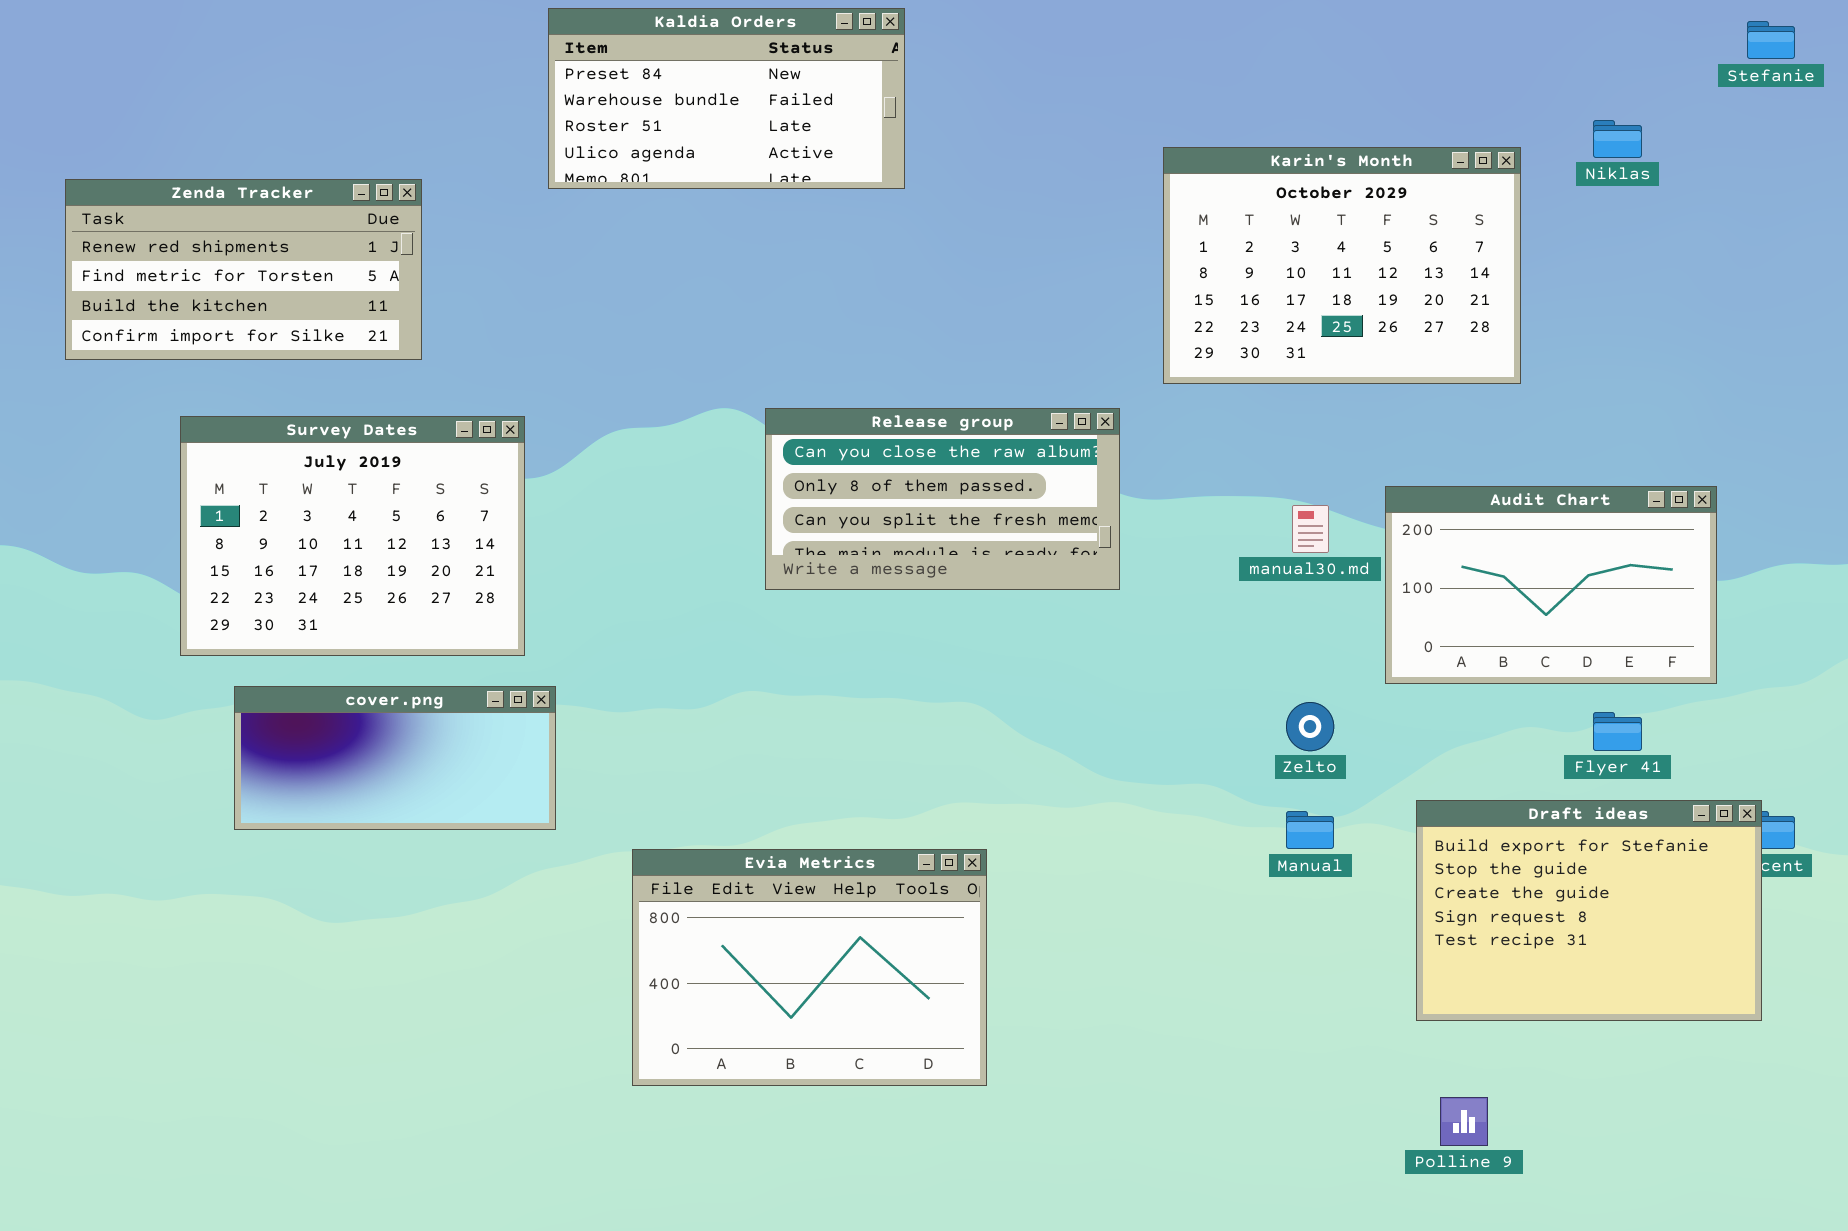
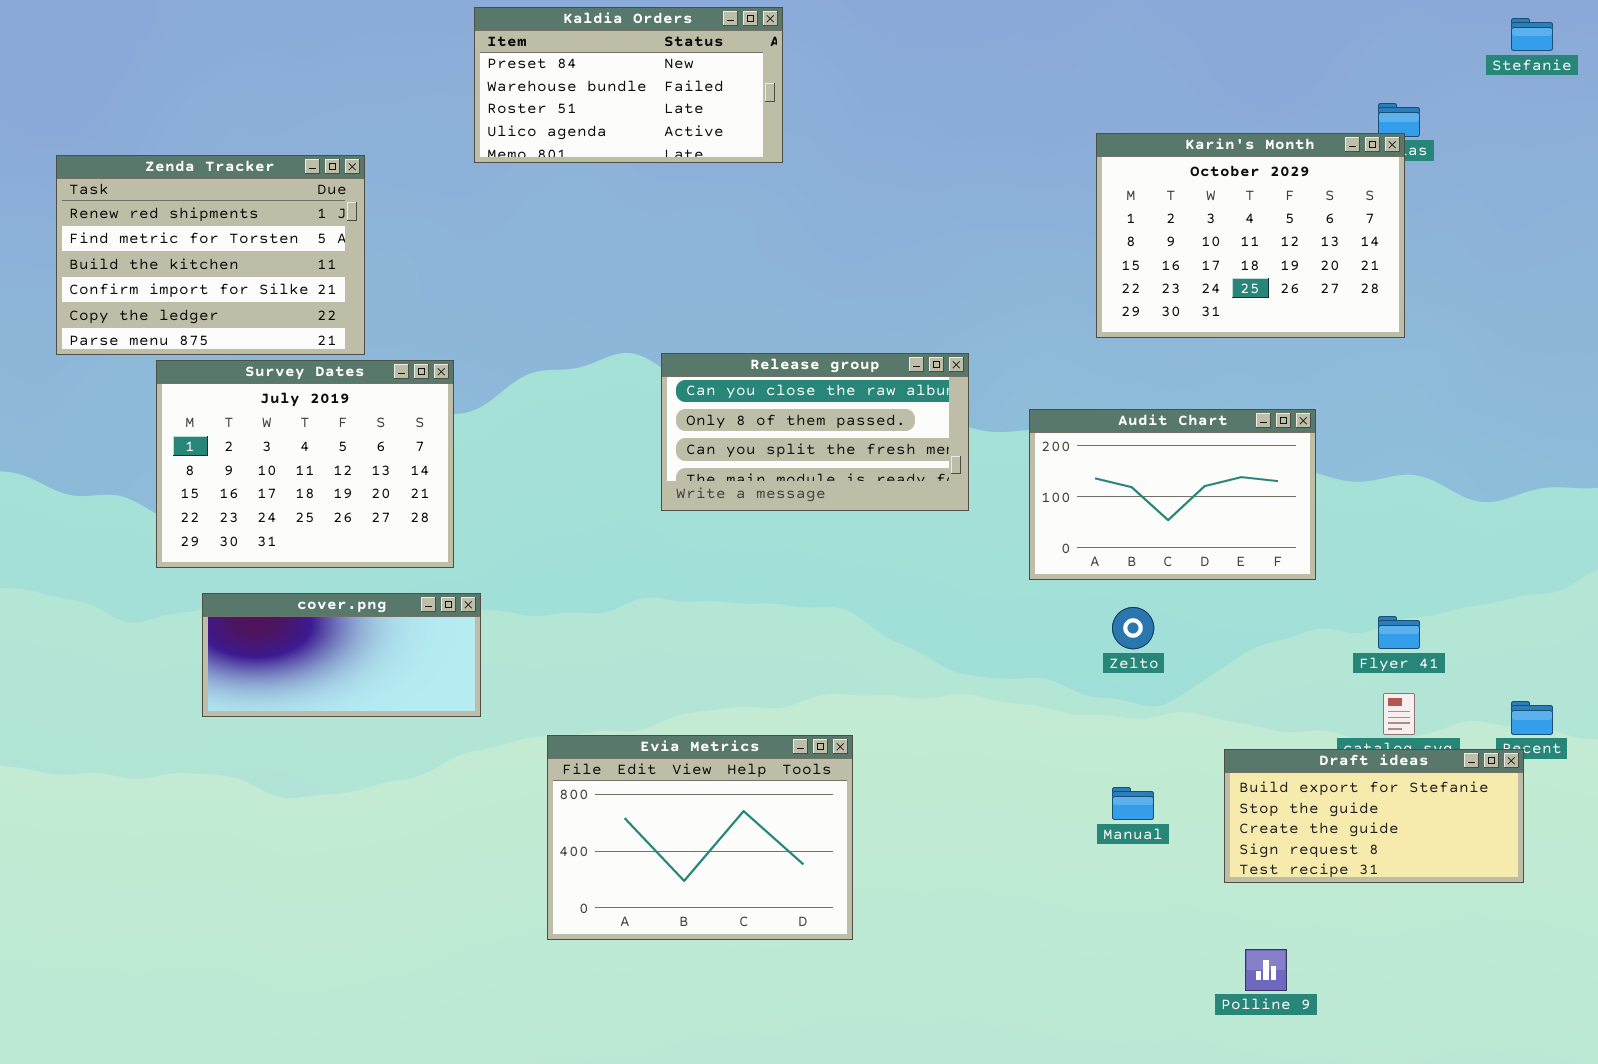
Karin's Month: [1163,147,1521,384] -> [1096,133,1405,338], moved
Zenda Tracker: [65,179,422,360] -> [56,155,365,355], resized
Audit Chart: [1385,486,1717,684] -> [1029,409,1316,580], moved
Draft ideas: [1416,800,1762,1021] -> [1224,749,1524,883], resized
Manual: [1286,811,1334,849] -> [1112,787,1154,820], moved

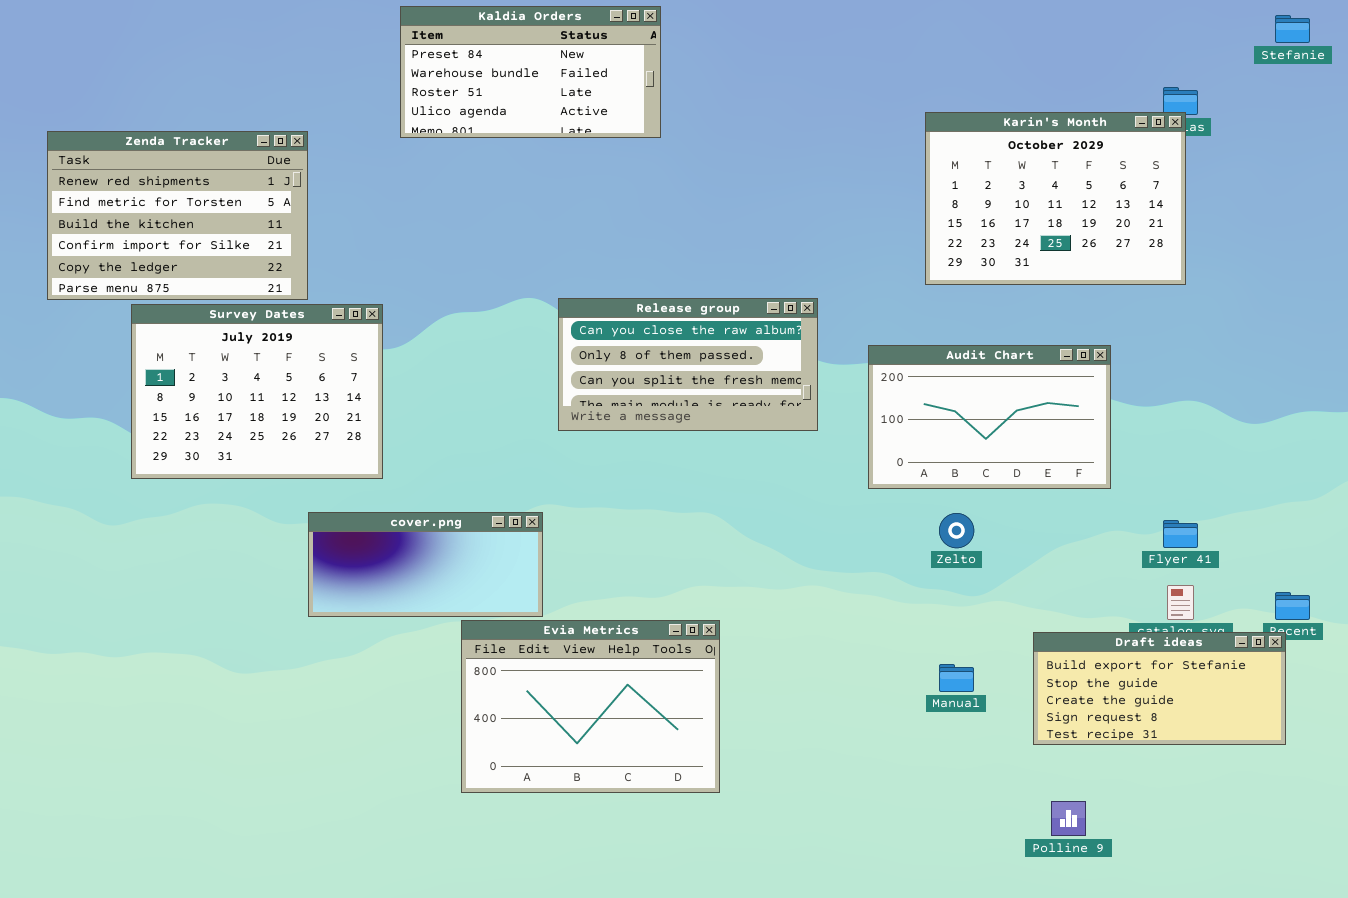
cover.png: [202,593,481,717] -> [308,512,543,617], moved

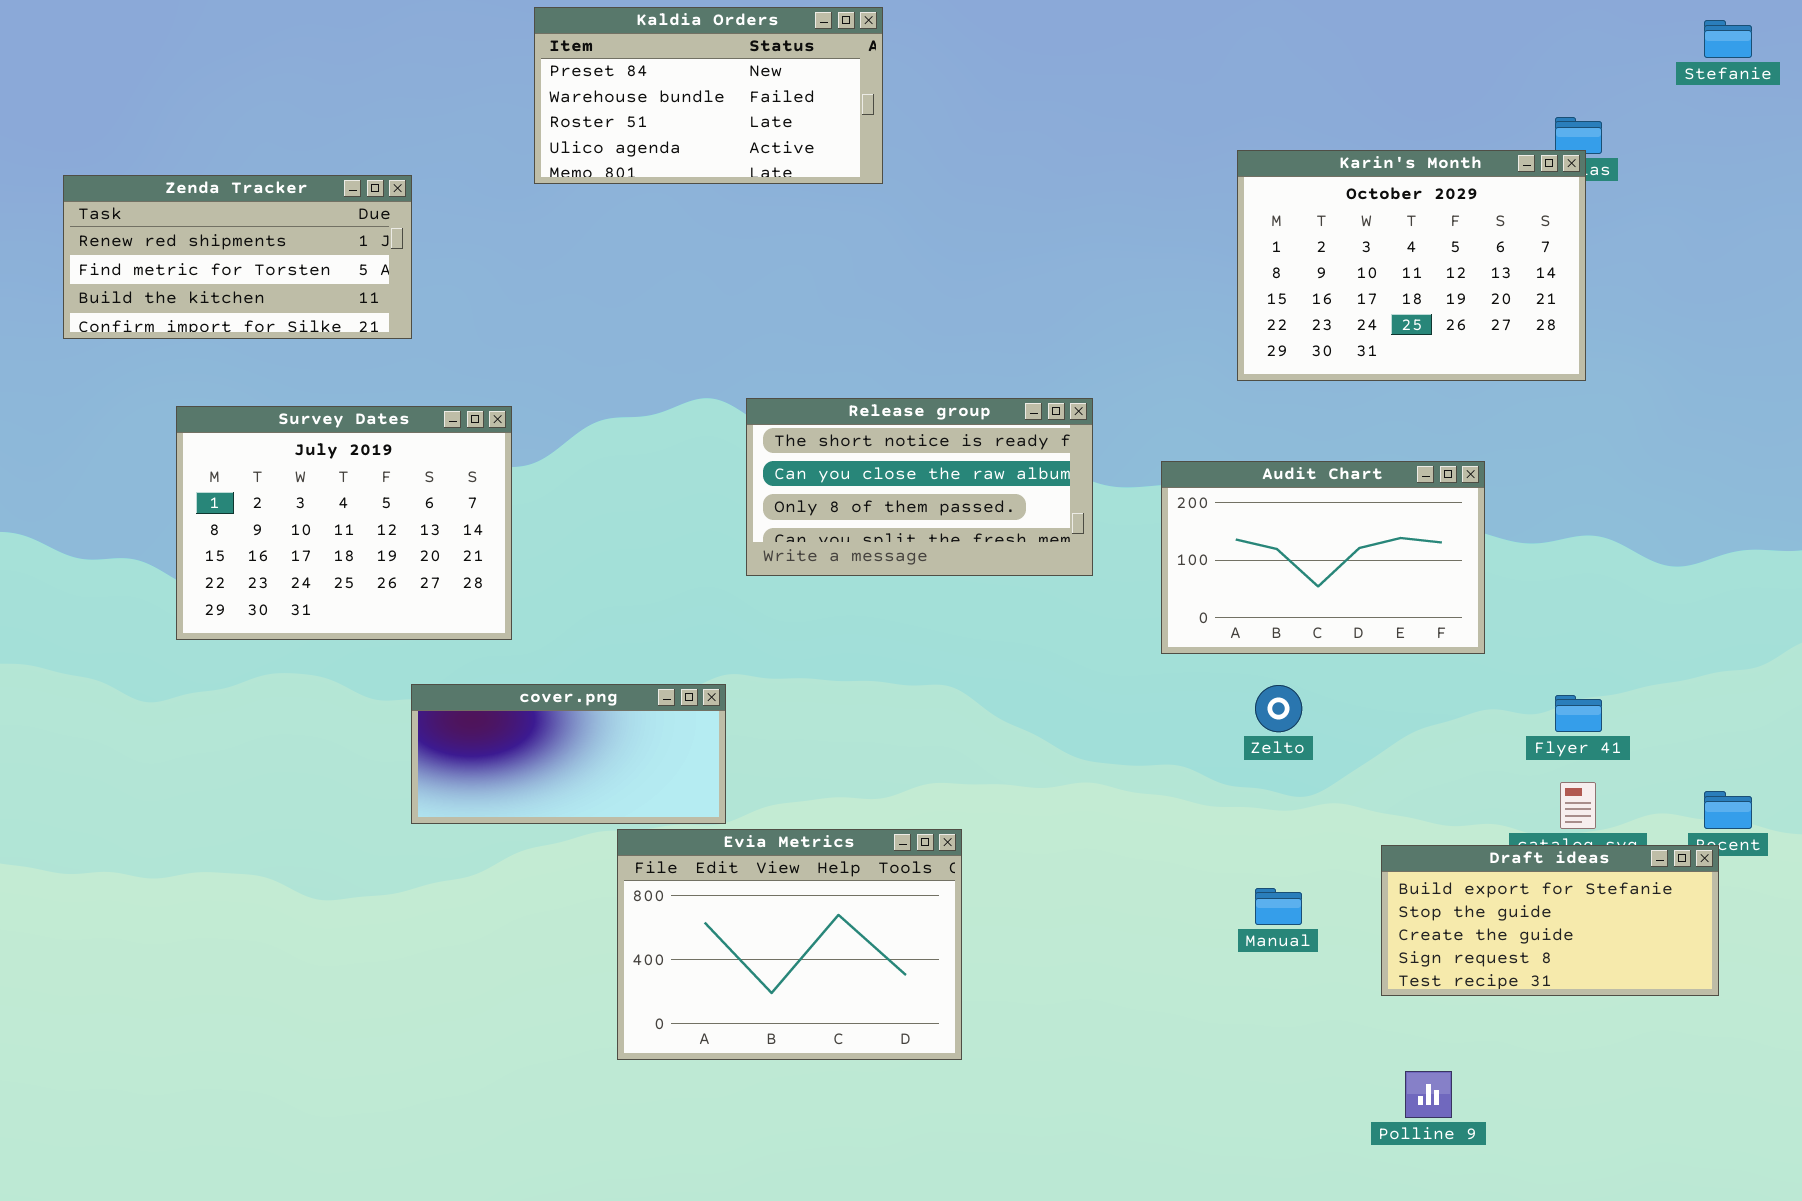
Zenda Tracker: [47,131,308,300] -> [63,175,412,339], resized
Release group: [558,298,818,431] -> [746,398,1093,576], scrolled up 1 row

